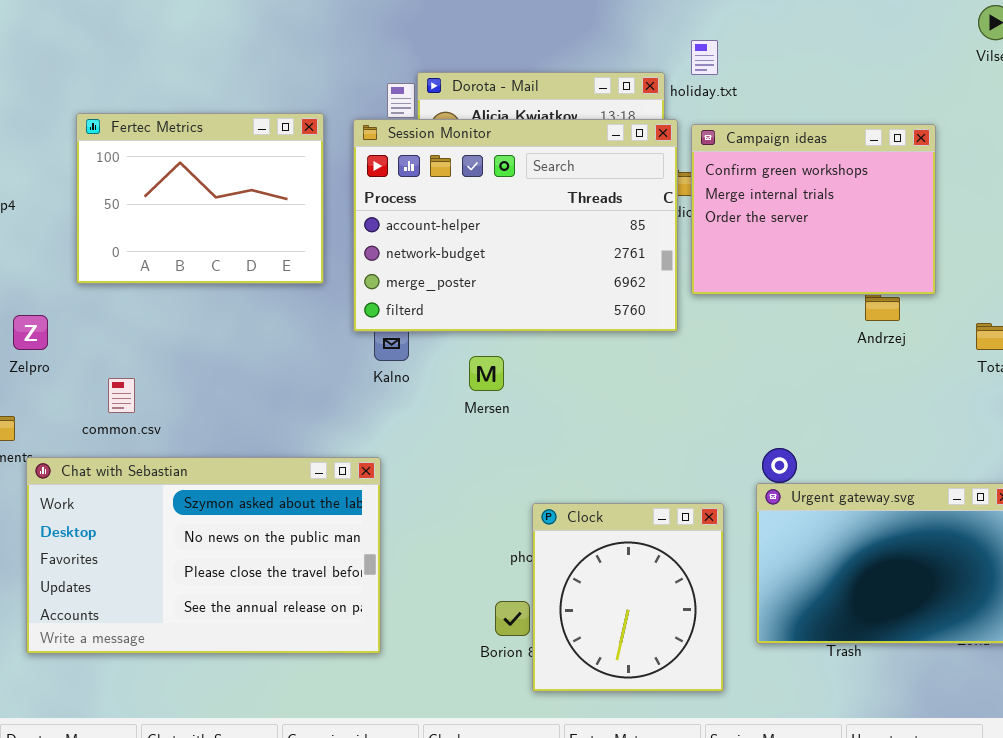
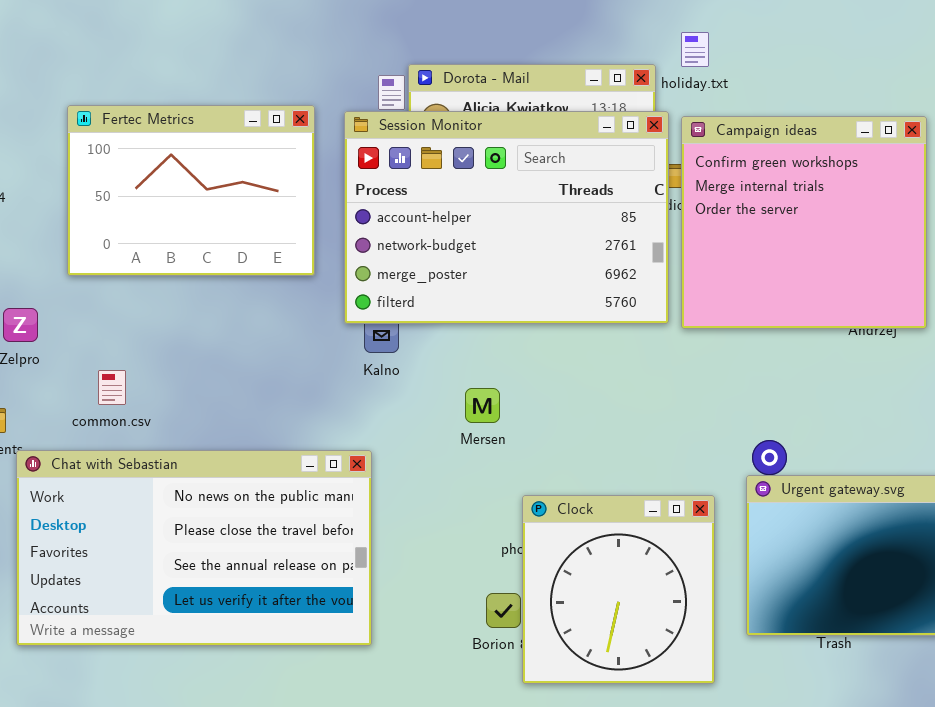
Campaign ideas: [691,124,936,295] -> [681,116,927,329], resized
Mersen: [469,356,504,391] -> [465,388,500,423], moved
Chat with Sebastian: [26,457,381,654] -> [16,450,372,646], scrolled down 1 row

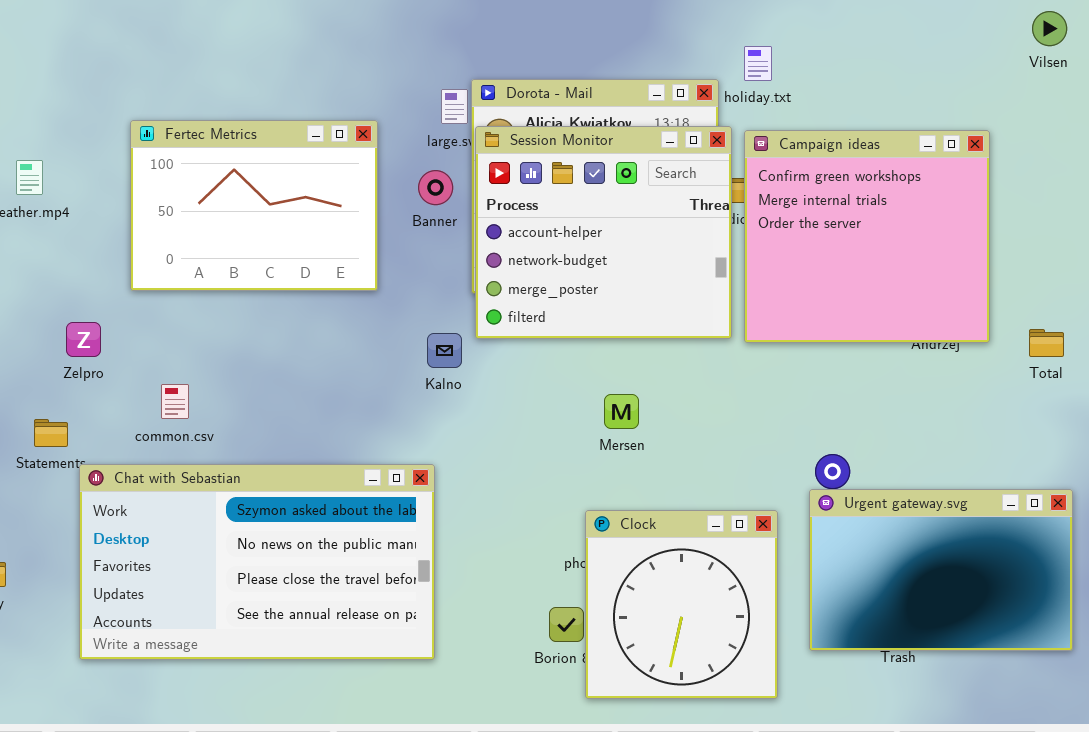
Session Monitor: [344,111,669,324] -> [475,126,732,339], resized
Mersen: [465,388,500,423] -> [604,394,639,429], moved
Chat with Sebastian: [16,450,372,646] -> [79,464,435,660], scrolled up 1 row

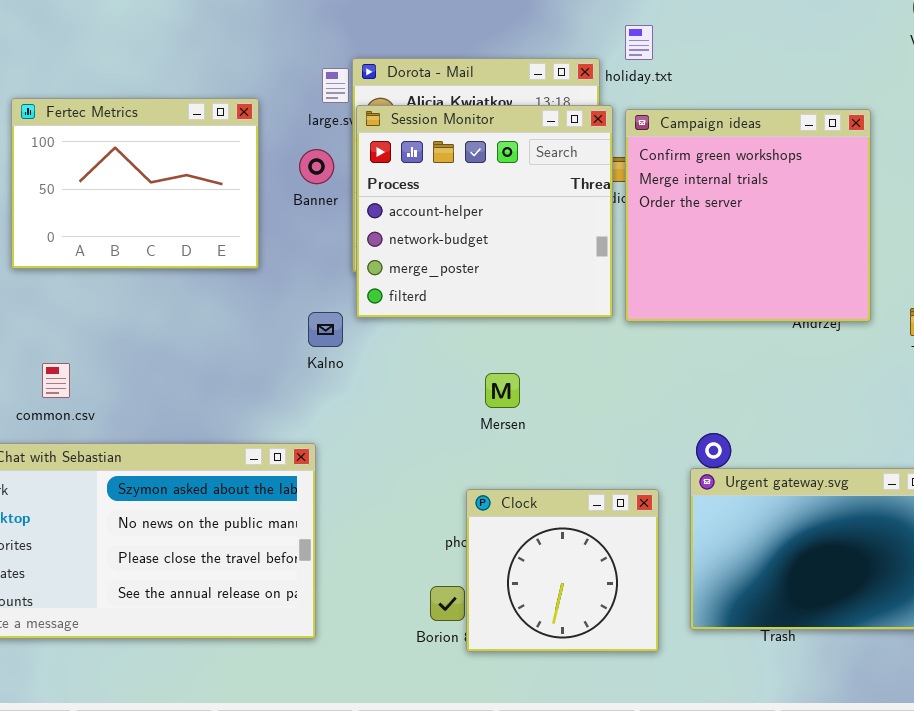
Clock: [585,510,778,699] -> [466,489,659,652], resized

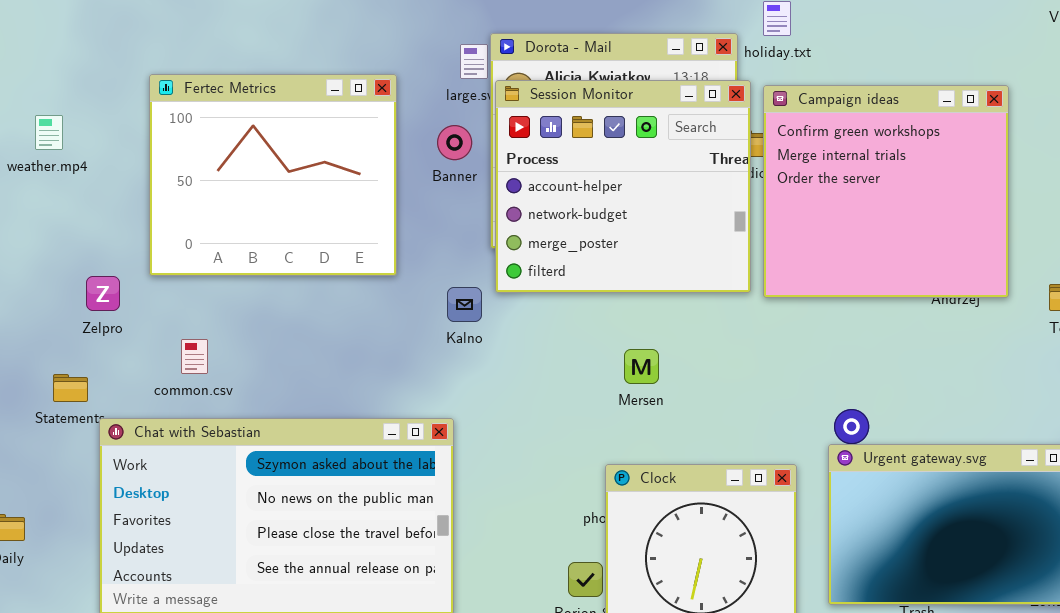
Fertec Metrics: [11,98,259,269] -> [149,74,397,276], resized

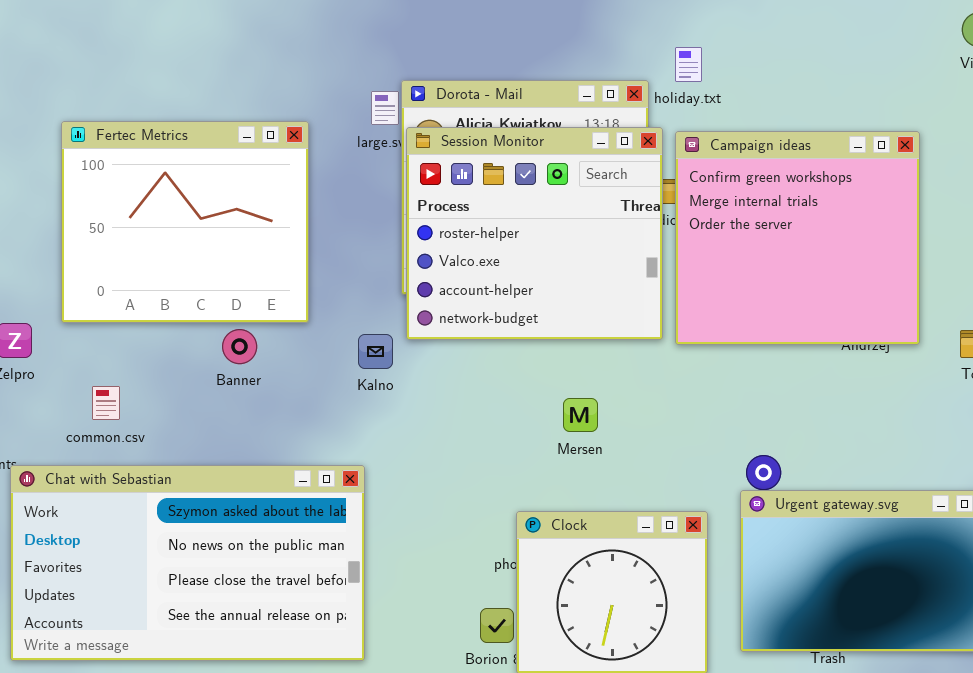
Session Monitor: [495,80,751,293] -> [406,127,663,340], scrolled up 2 rows
Banner: [437,125,472,160] -> [222,329,257,364], moved
Mersen: [624,349,659,384] -> [563,398,598,432], moved

